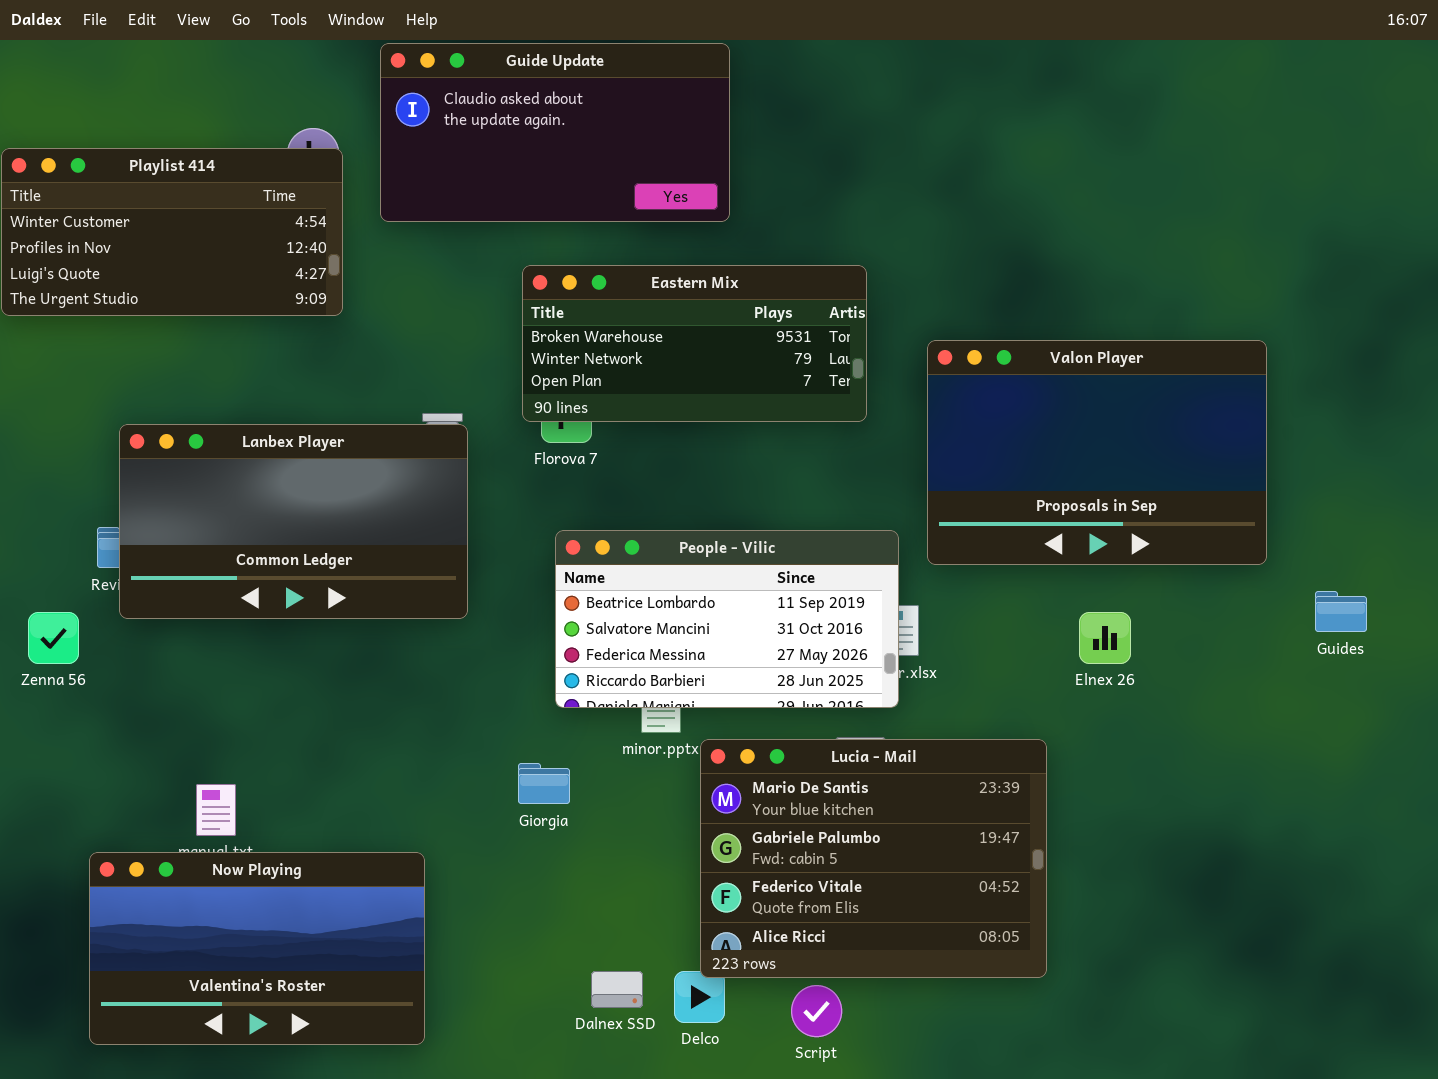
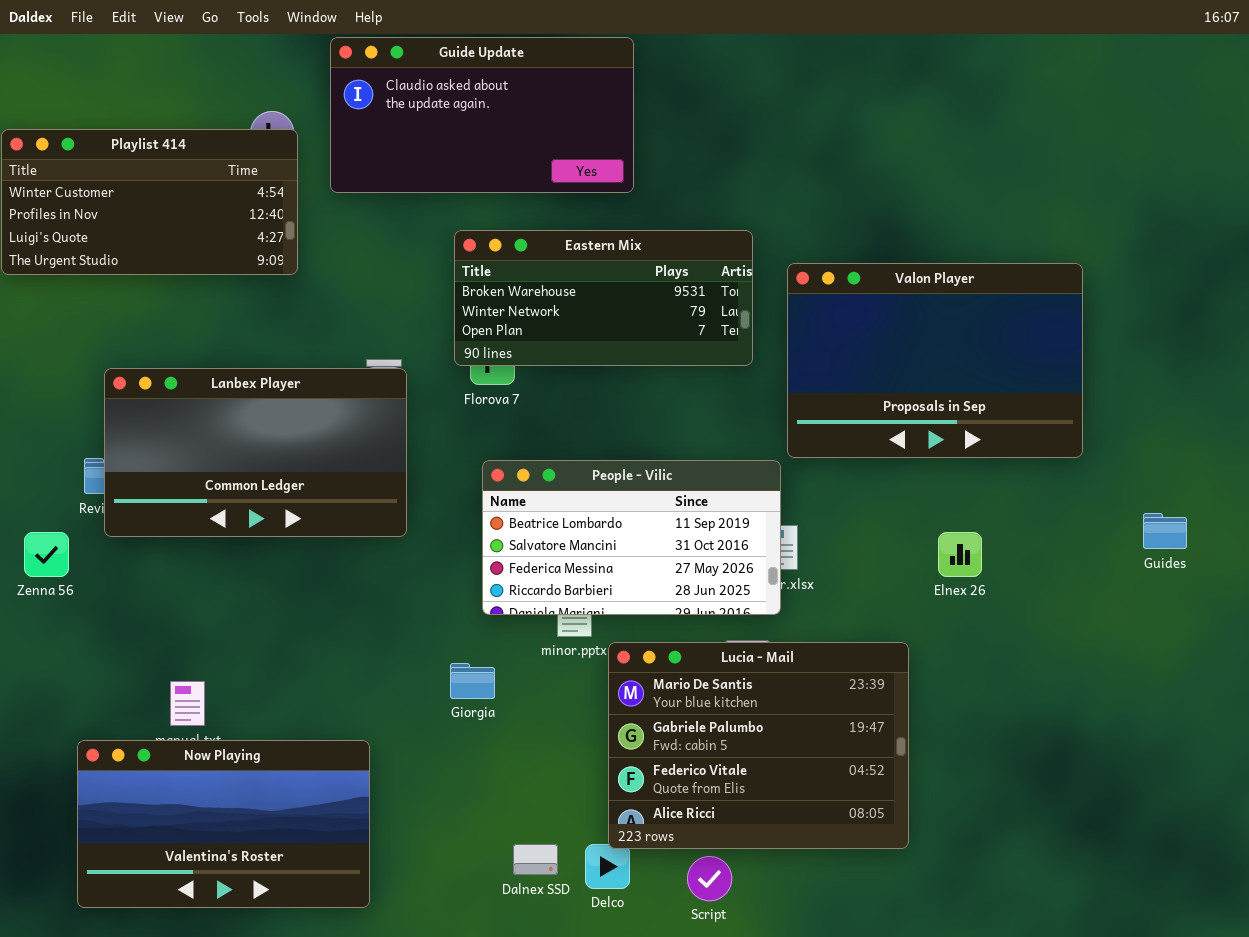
Valon Player: [927,340,1267,565] -> [787,263,1083,458], moved

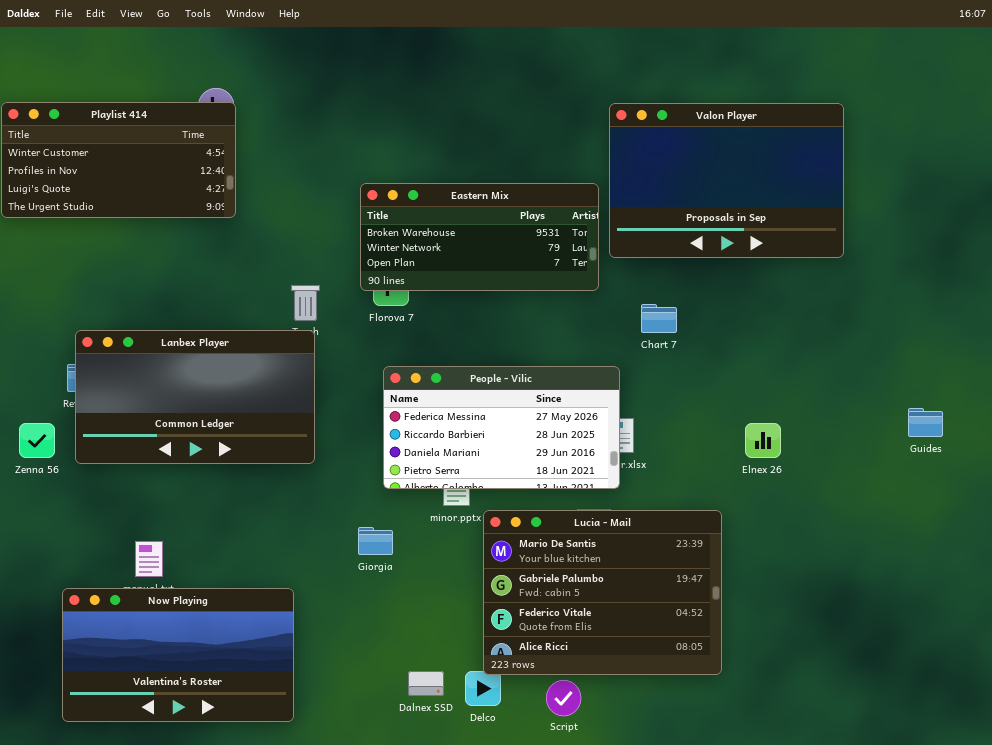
Guide Update: [330,37,634,193] -> none, closed
Valon Player: [787,263,1083,458] -> [609,103,844,258], moved
Lanbex Player: [104,368,407,537] -> [75,330,315,464], moved
People - Vilic: [482,460,781,615] -> [383,366,620,489], scrolled down 2 rows

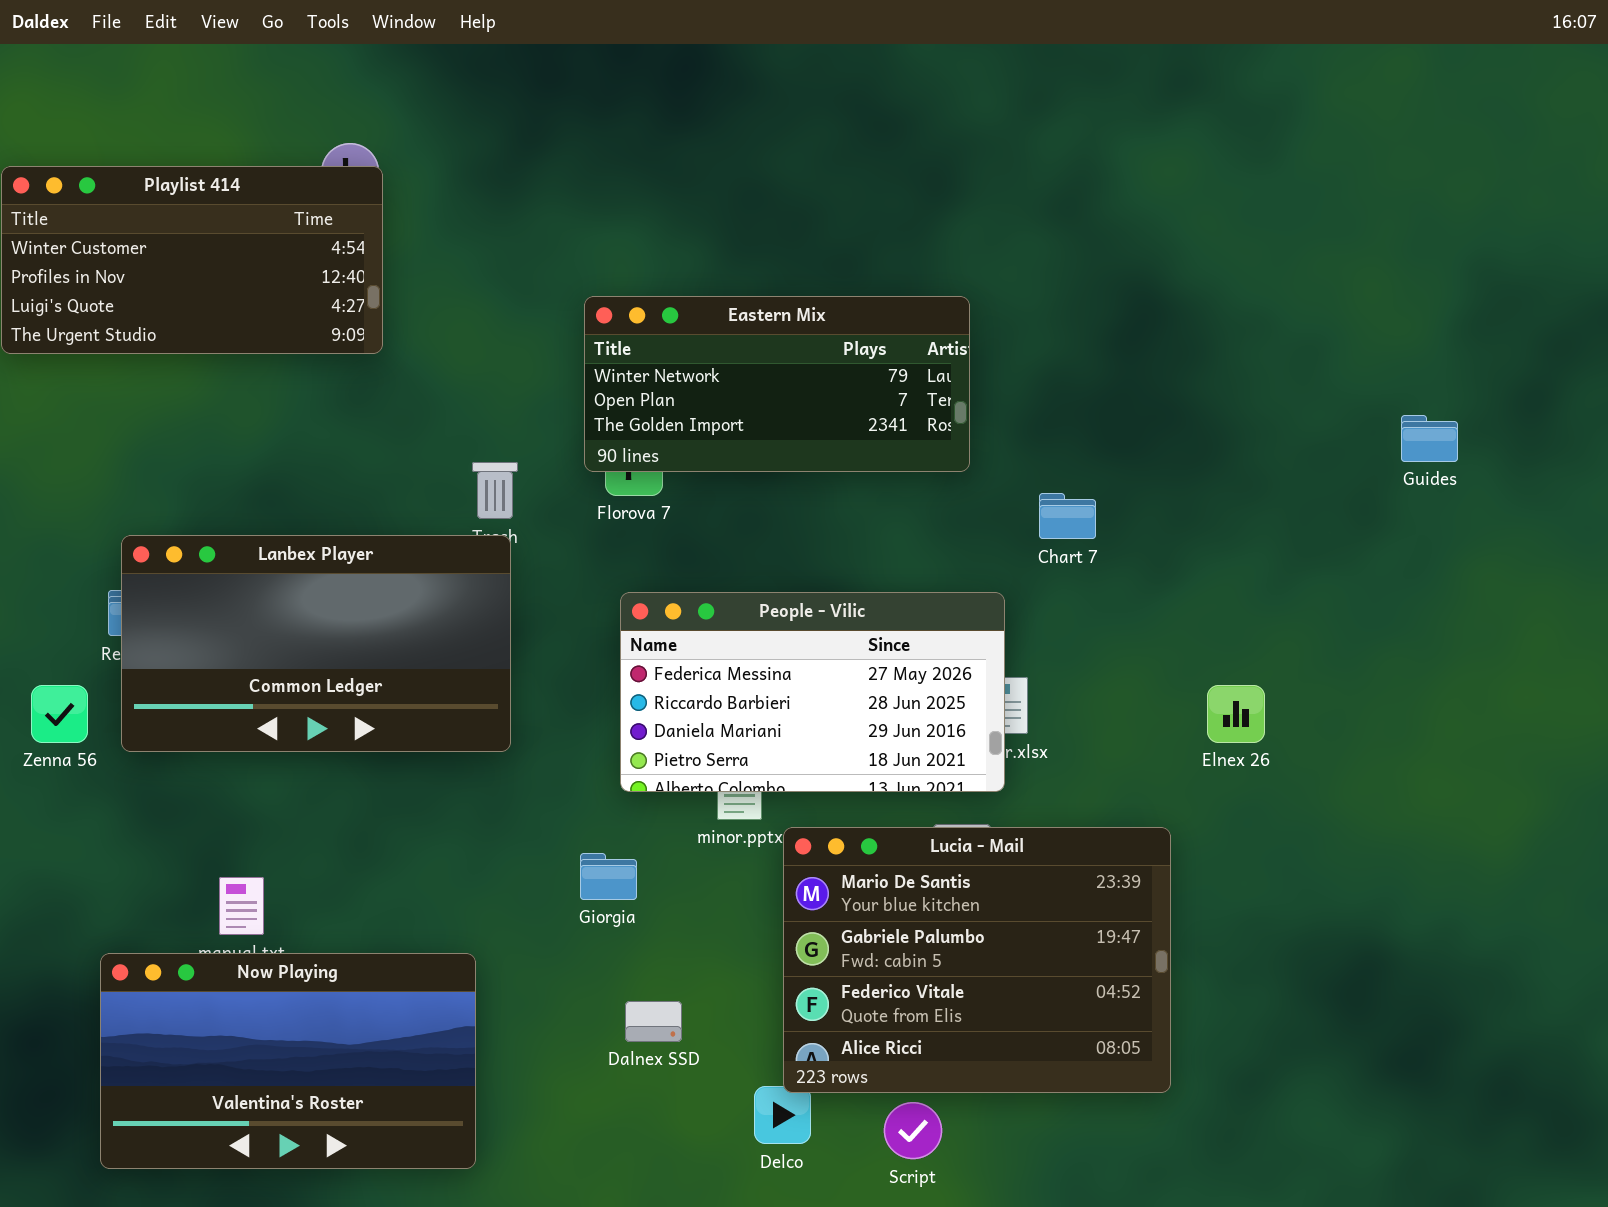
Valon Player: [609,103,844,258] -> none, closed
Eastern Mix: [360,183,599,291] -> [584,296,970,472], scrolled down 1 row
Guides: [908,408,943,437] -> [1401,415,1458,462], moved
Dalnex SSD: [408,671,444,696] -> [625,1001,682,1042], moved

